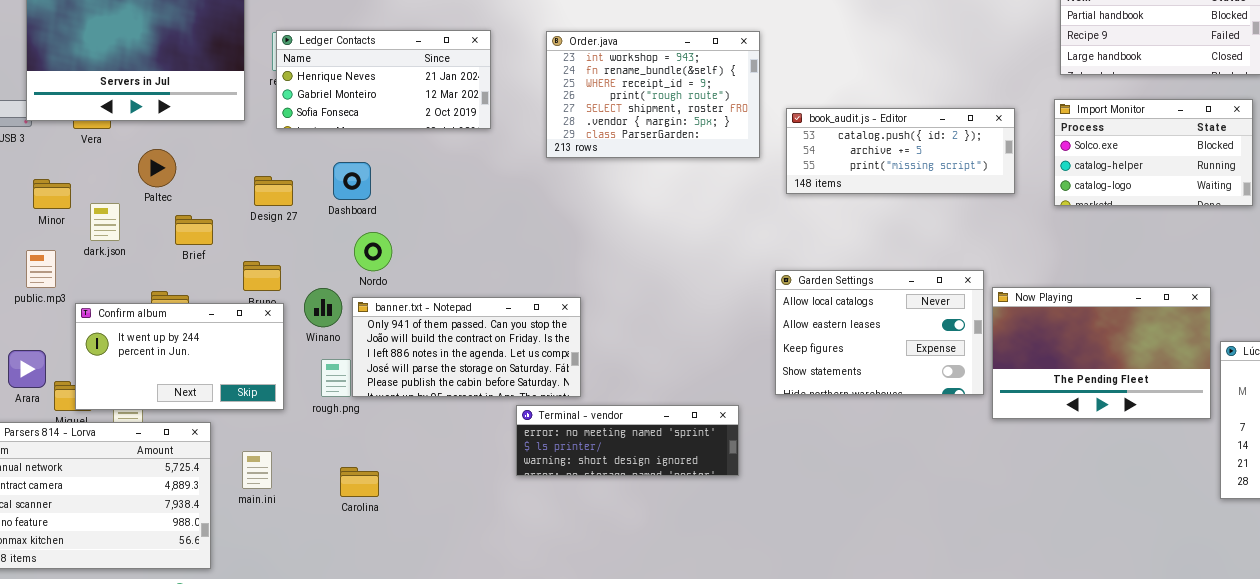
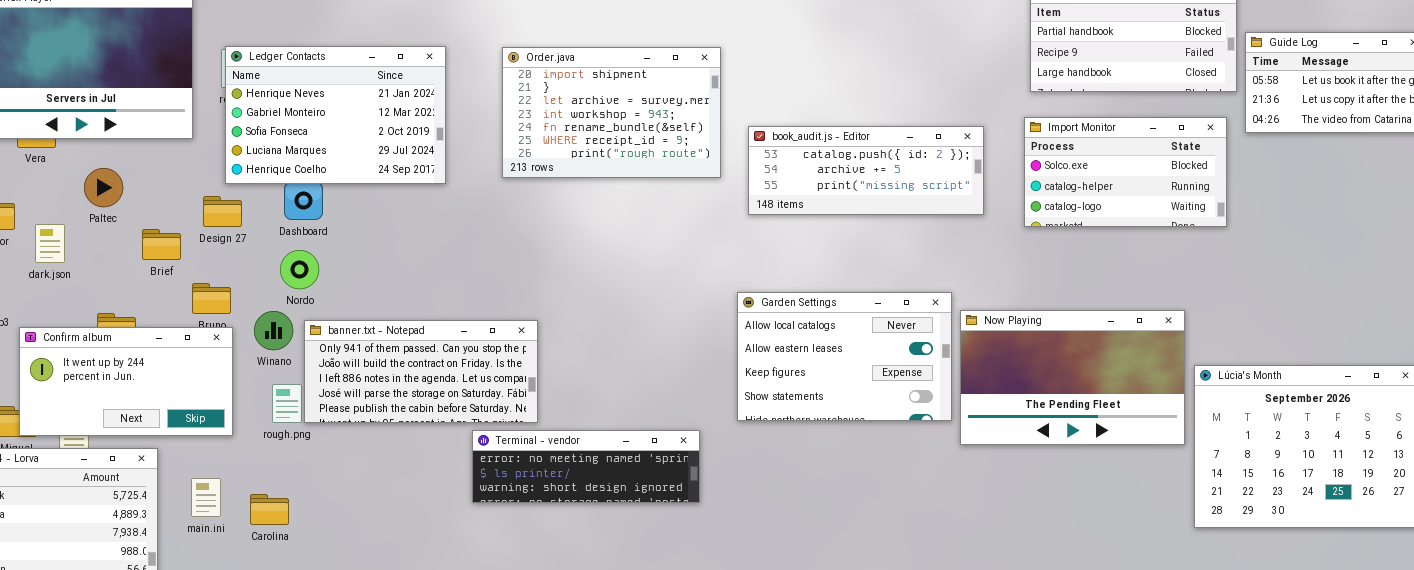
Ledger Contacts: [276,30,491,129] -> [225,46,446,184], resized
Order.java: [546,31,760,158] -> [502,47,721,178], scrolled up 3 rows
Brief: [175,215,213,245] -> [142,229,181,260], moved
Nordo: [354,232,392,271] -> [280,250,319,289], moved
Carolina: [340,467,379,497] -> [250,494,289,525], moved

